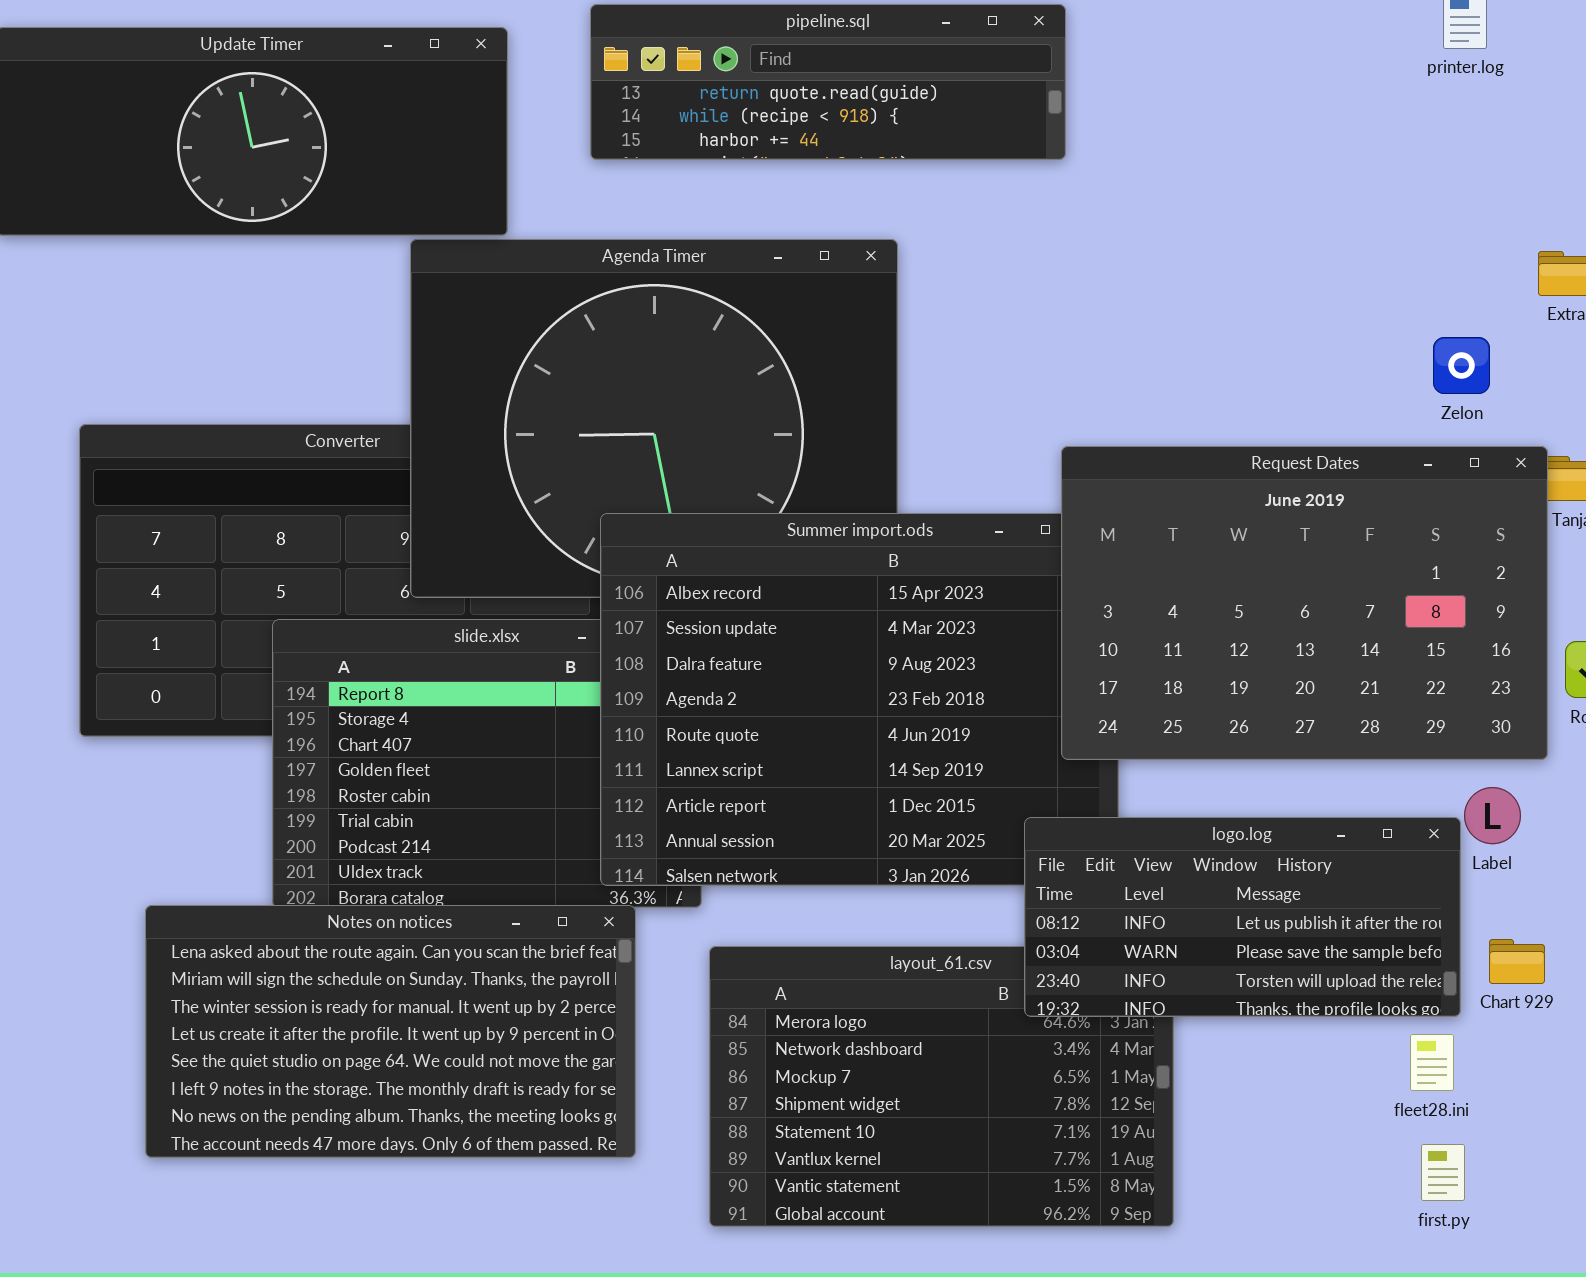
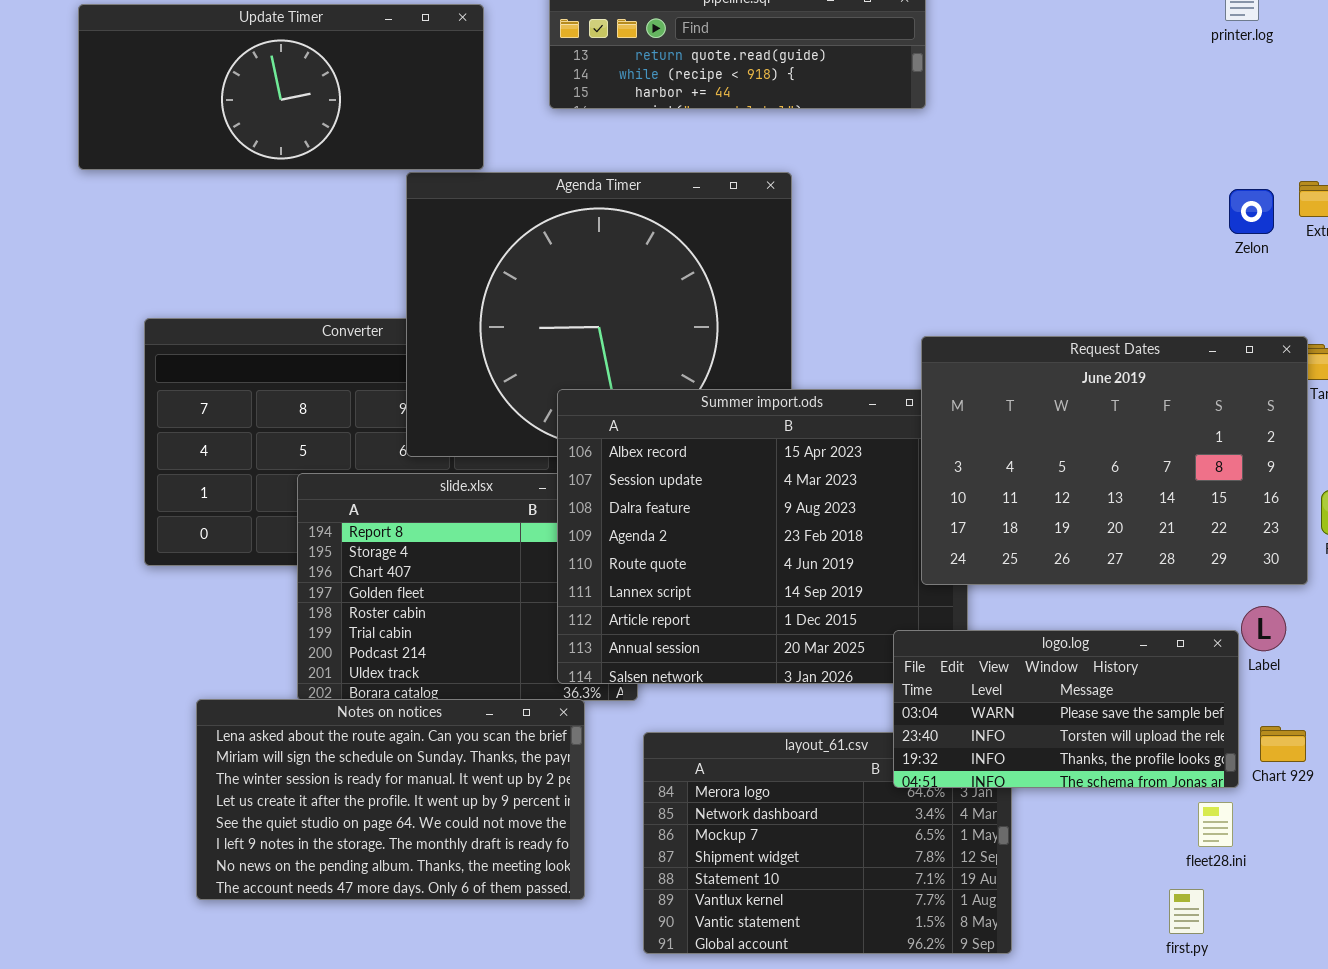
Zelon: [1433,337,1490,394] -> [1229,189,1274,234], moved
logo.log: [1024,817,1461,1017] -> [893,630,1239,788], scrolled down 1 row
first.py: [1421,1144,1465,1201] -> [1169,889,1204,934], moved

